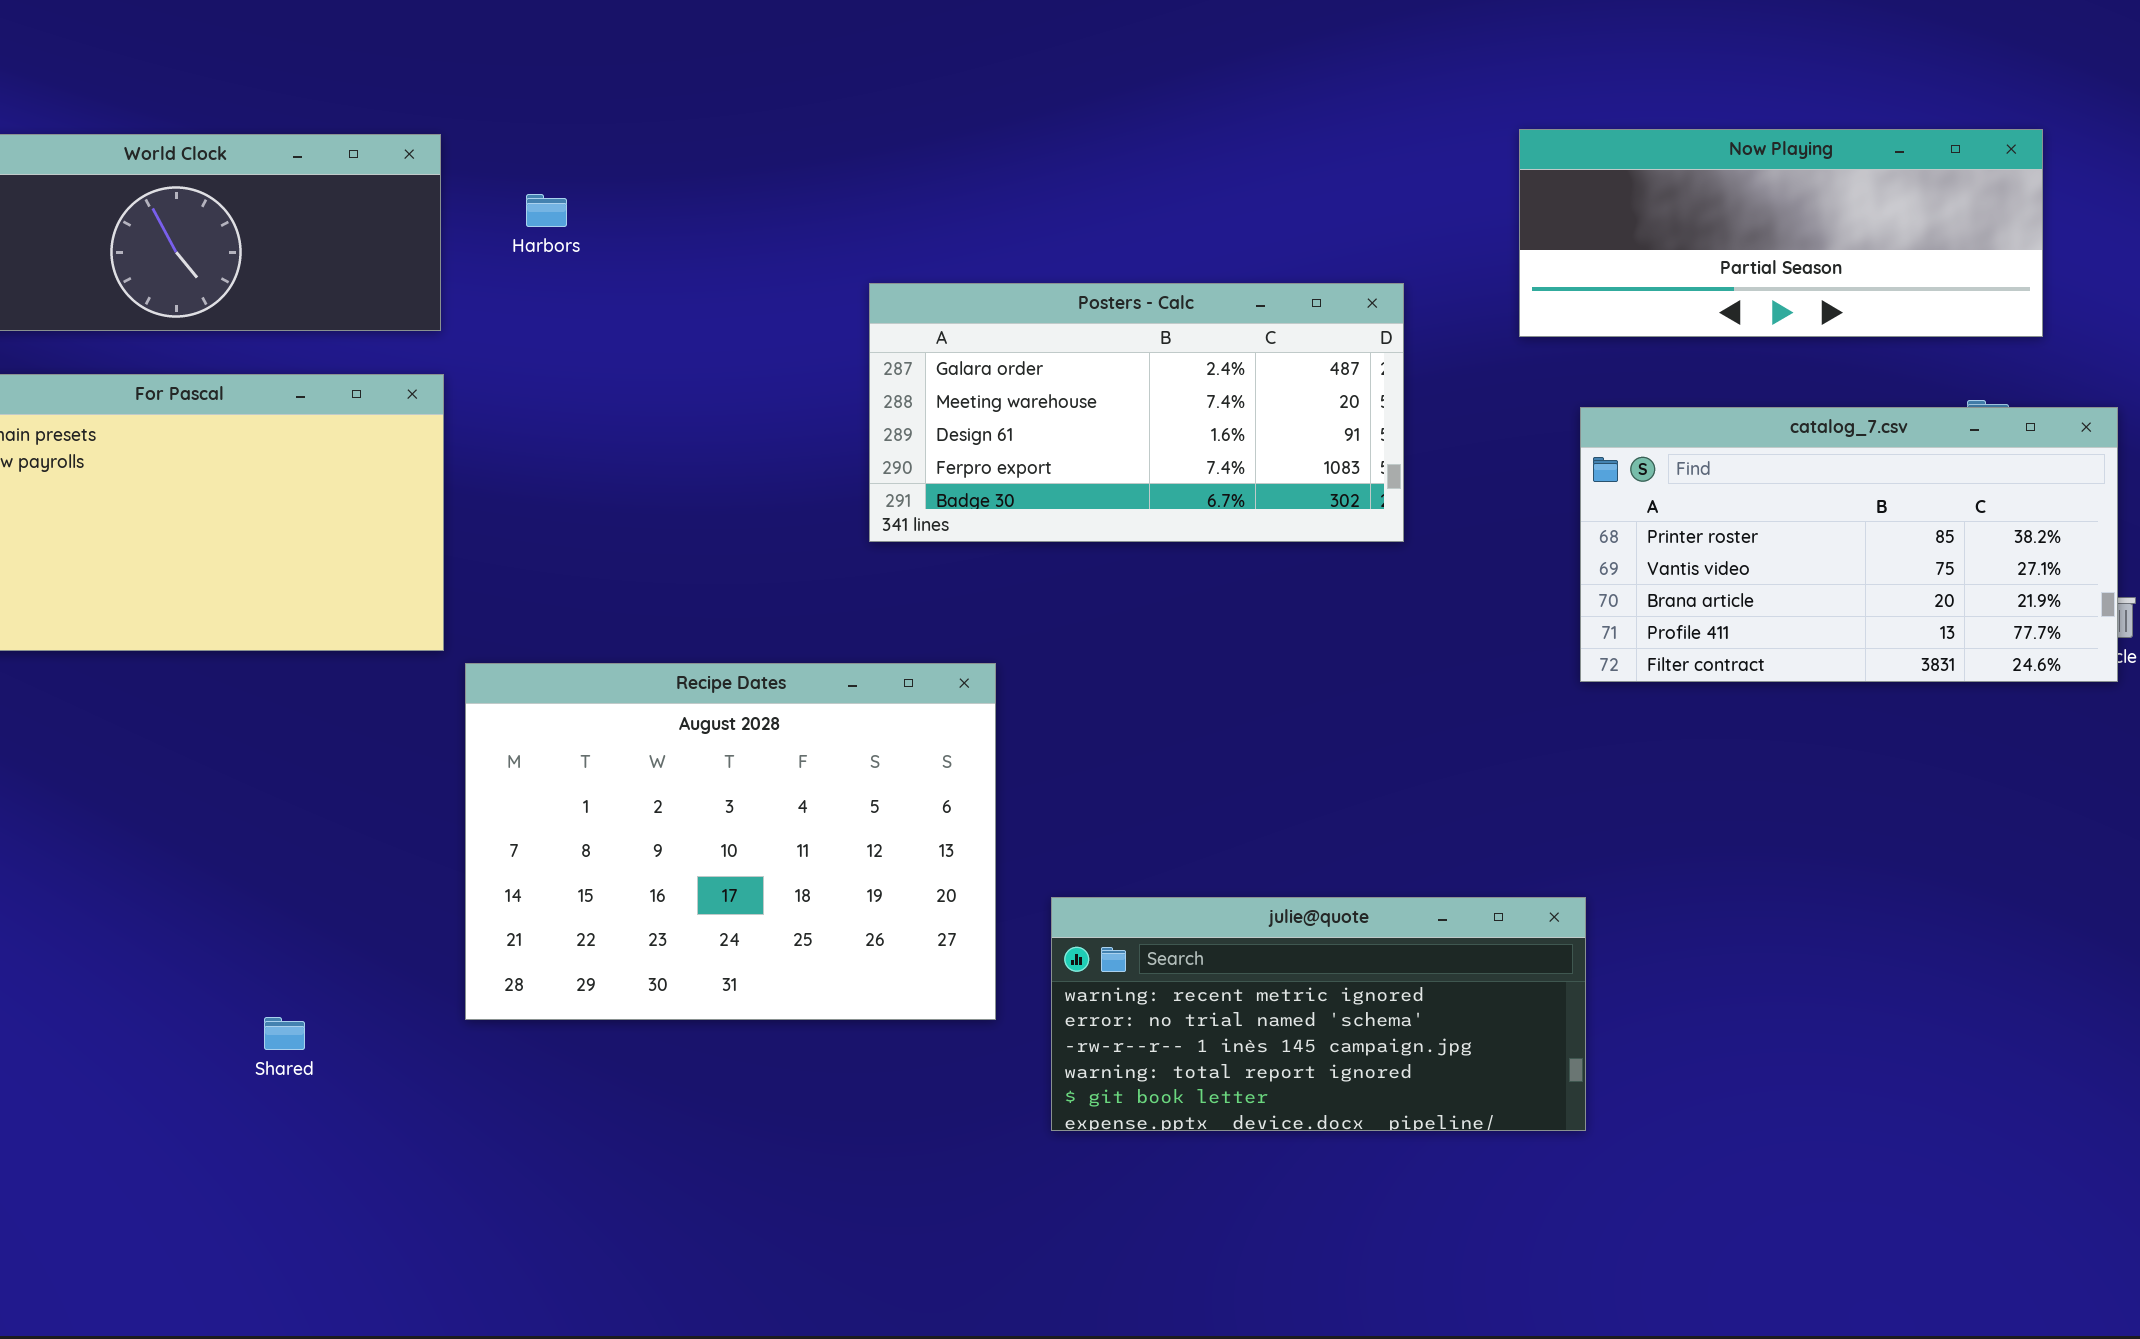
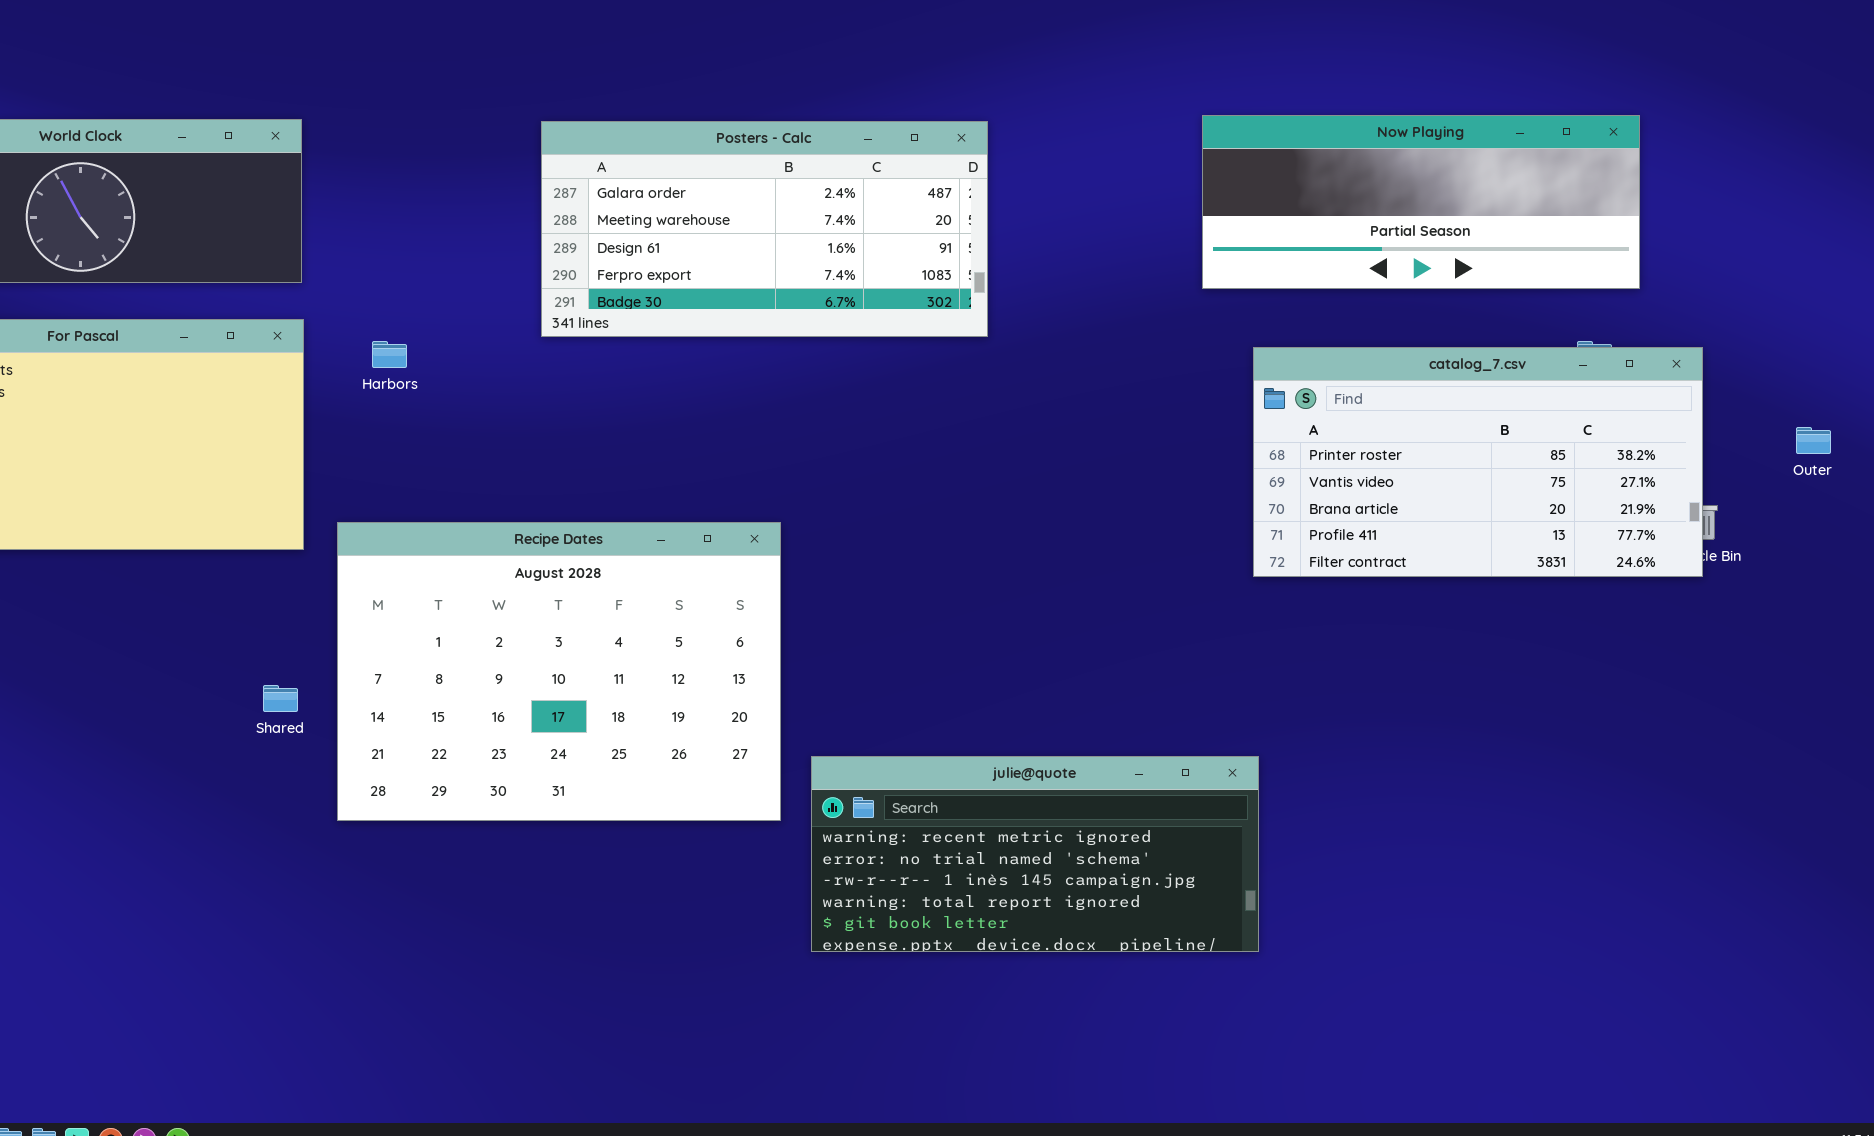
Harbors: [526,194,567,227] -> [372,341,407,368], moved
Posters - Calc: [869,283,1404,542] -> [541,121,988,337], moved
Recipe Dates: [465,663,996,1020] -> [337,522,781,821], moved
Shared: [264,1017,305,1050] -> [263,685,298,712], moved

